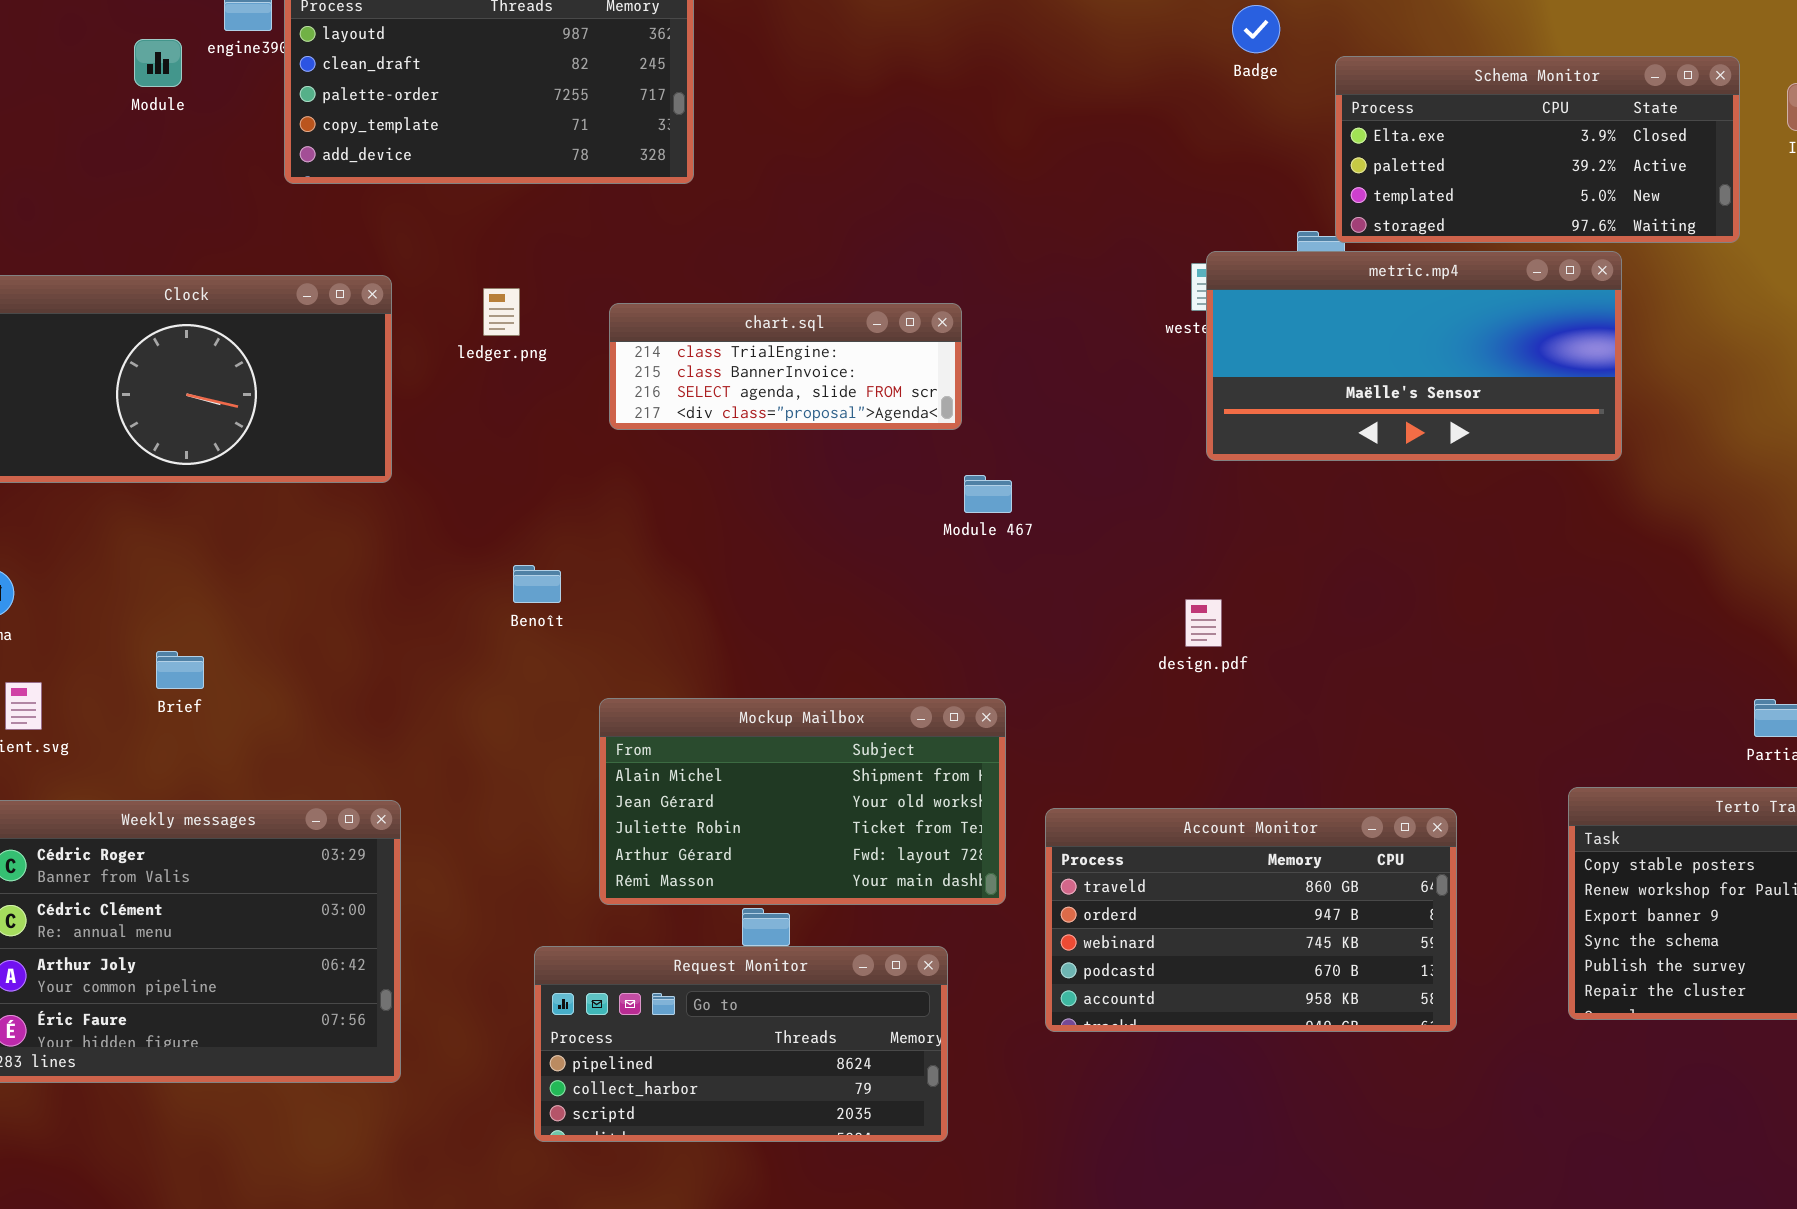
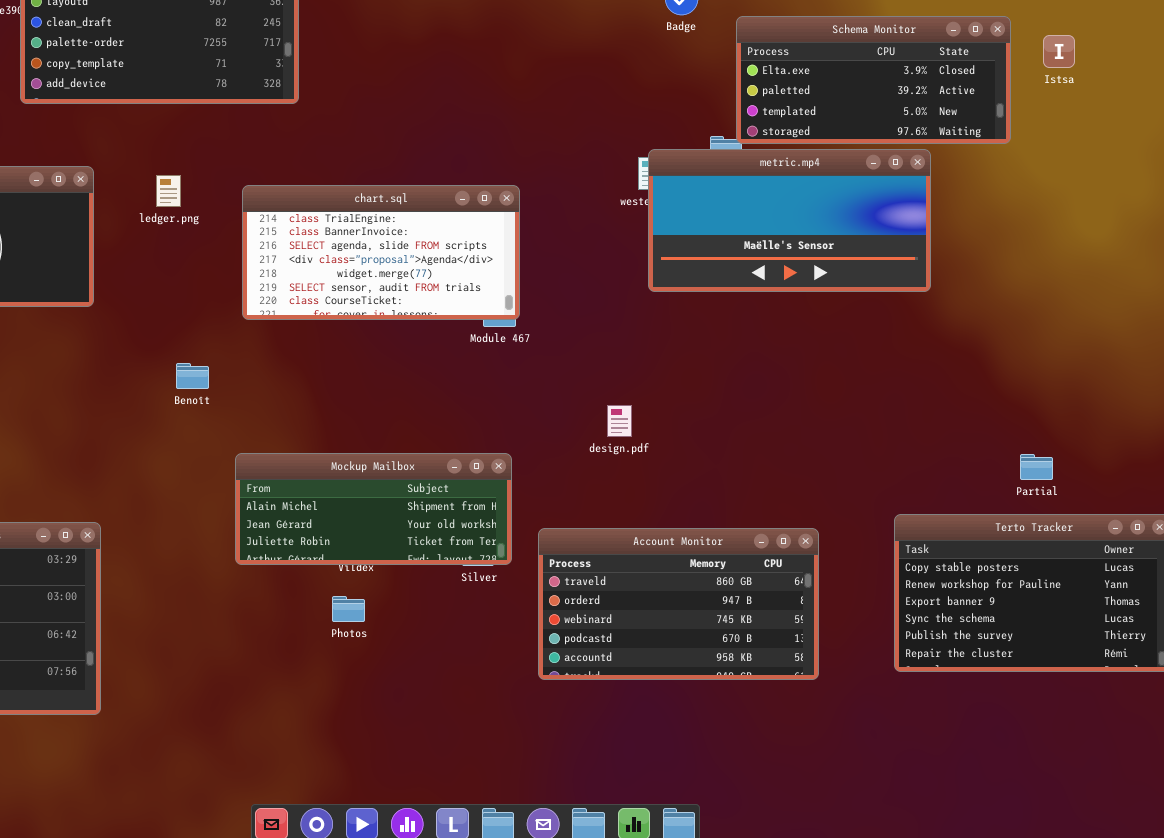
chart.sql: [609,303,962,430] -> [242,185,520,320], resized
design.pdf: [1185,599,1222,647] -> [607,405,632,437], moved
Mockup Mailbox: [599,698,1006,905] -> [235,453,512,565], resized
Request Monitor: [534,946,948,1142] -> none, closed

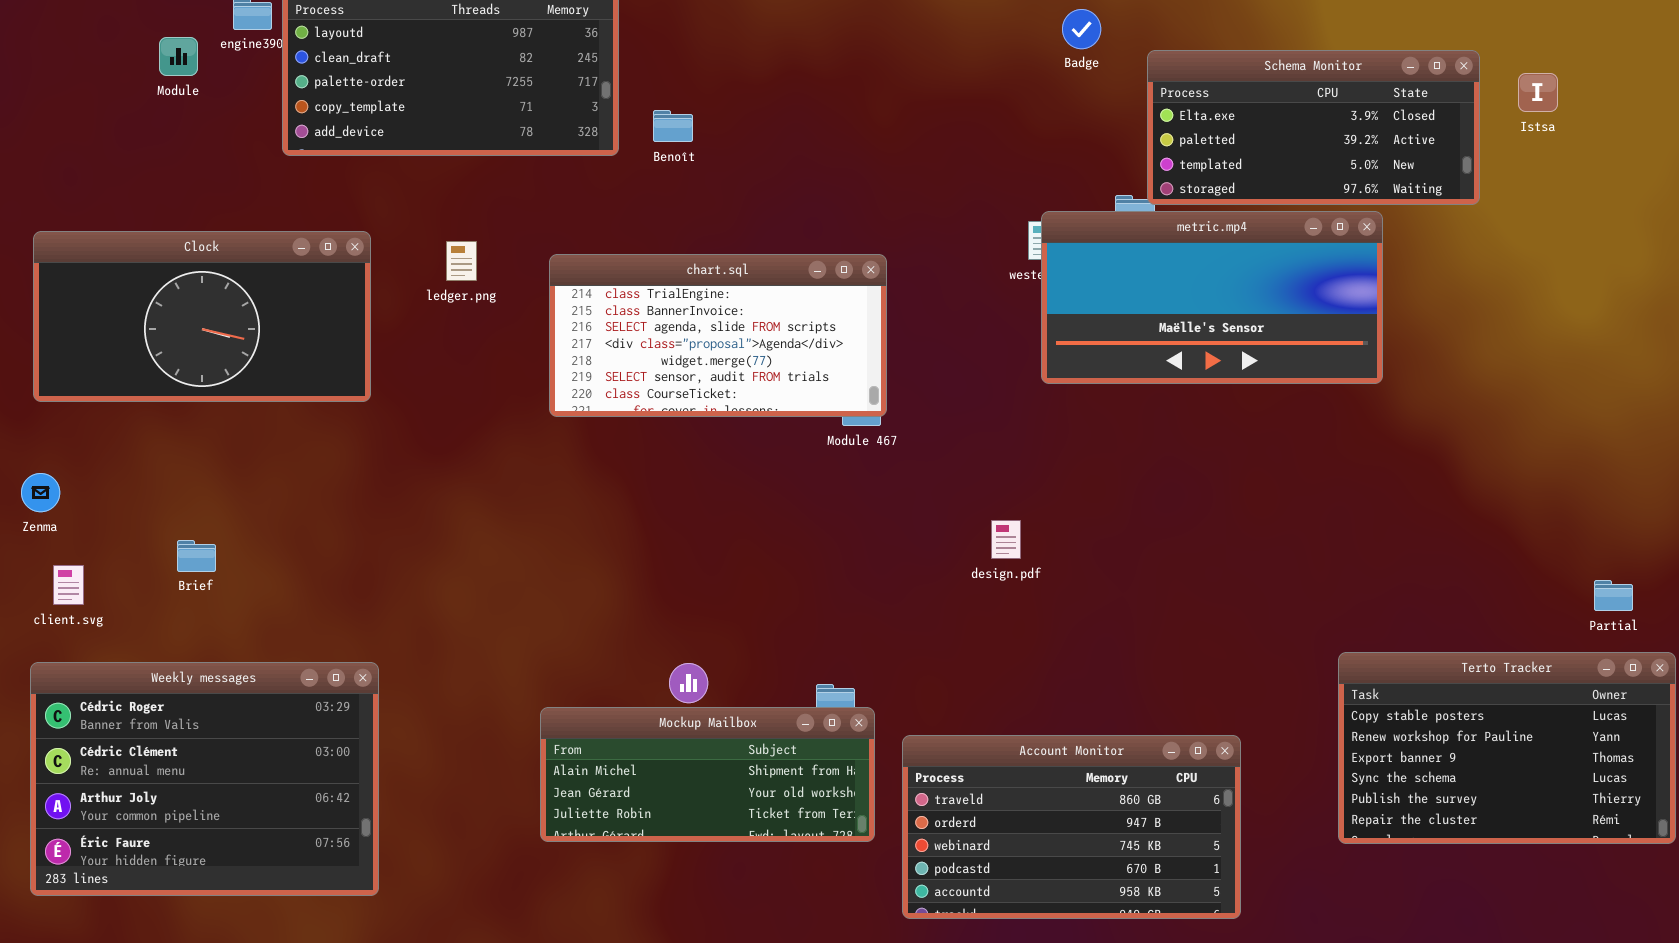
Benoît: [176,363,209,389] -> [653,110,693,142], moved
Mockup Mailbox: [235,453,512,565] -> [540,707,875,842], moved
Partial: [1020,454,1053,480] -> [1594,580,1633,611], moved
Account Monitor: [538,528,819,680] -> [902,735,1241,919], moved

